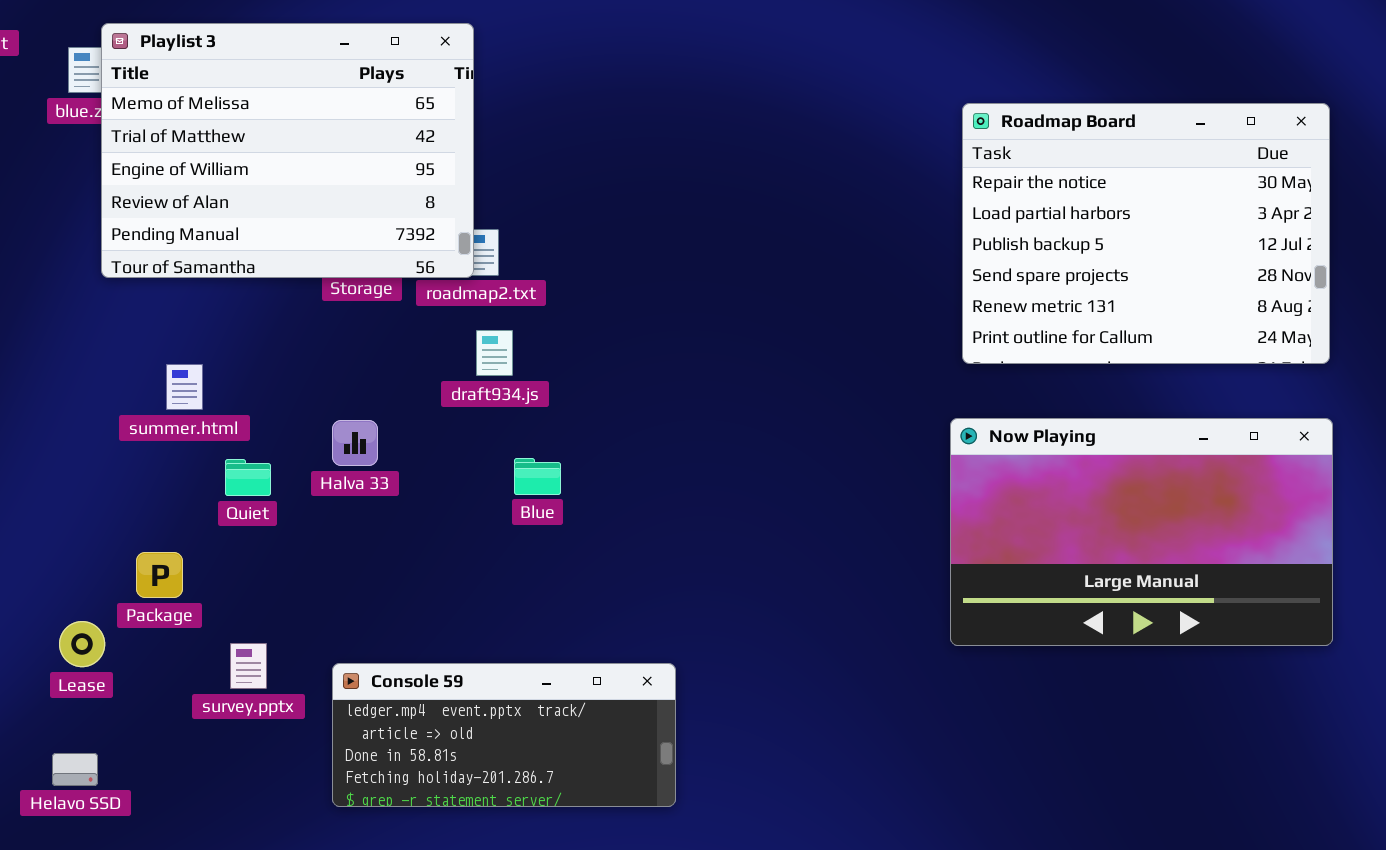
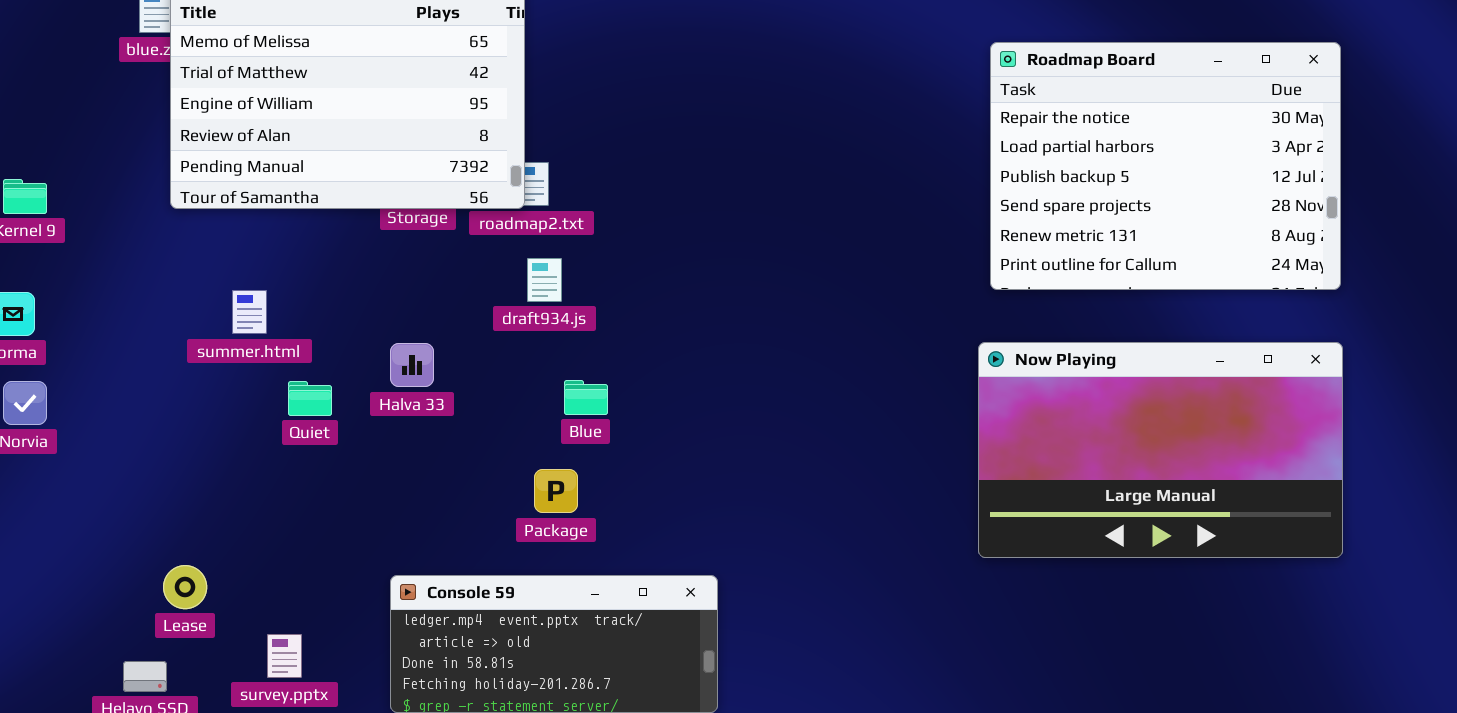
Package: [136,552,183,598] -> [534,469,578,513], moved
Lease: [59,621,105,667] -> [163,565,207,609], moved
survey.pptx: [230,643,267,689] -> [267,634,302,678], moved

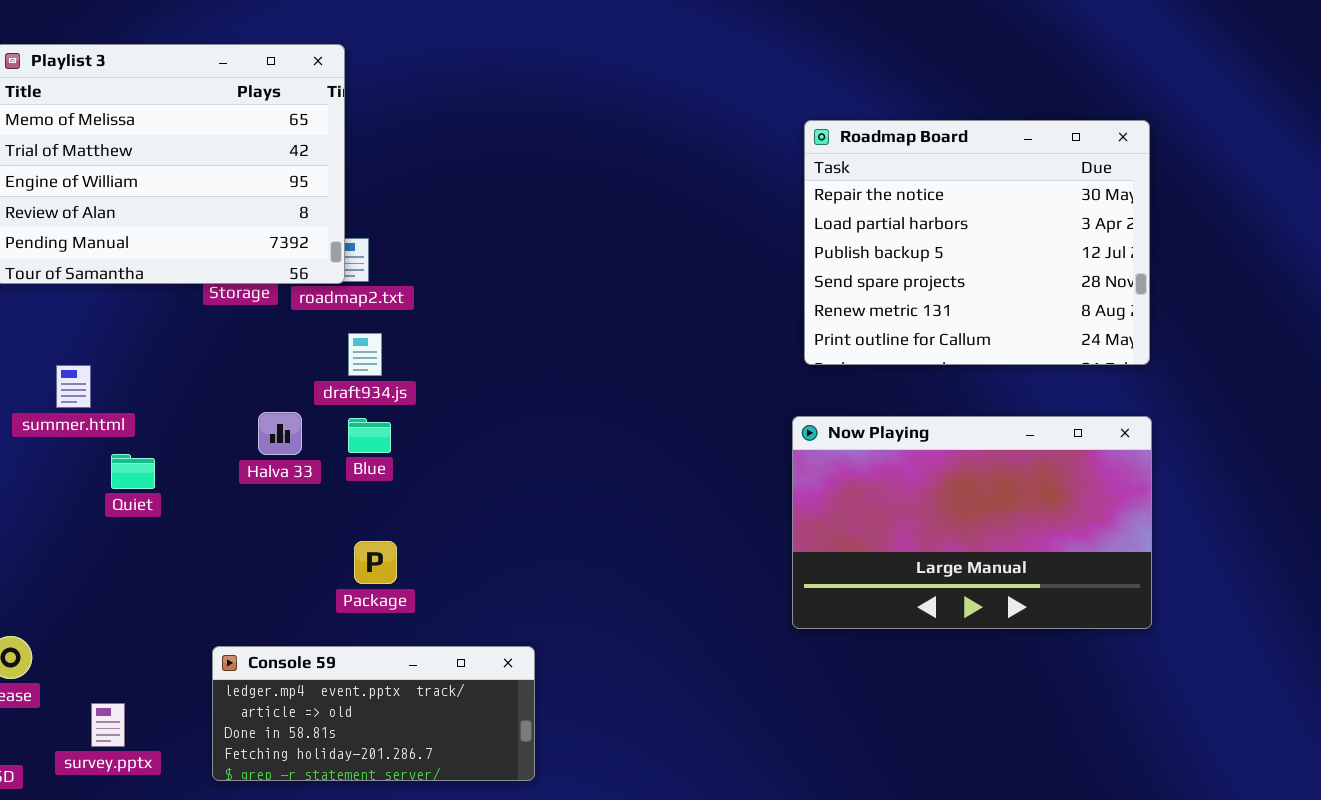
Halva 33: [390,343,434,387] -> [258,412,302,455], moved
Blue: [564,380,608,415] -> [348,418,391,453], moved

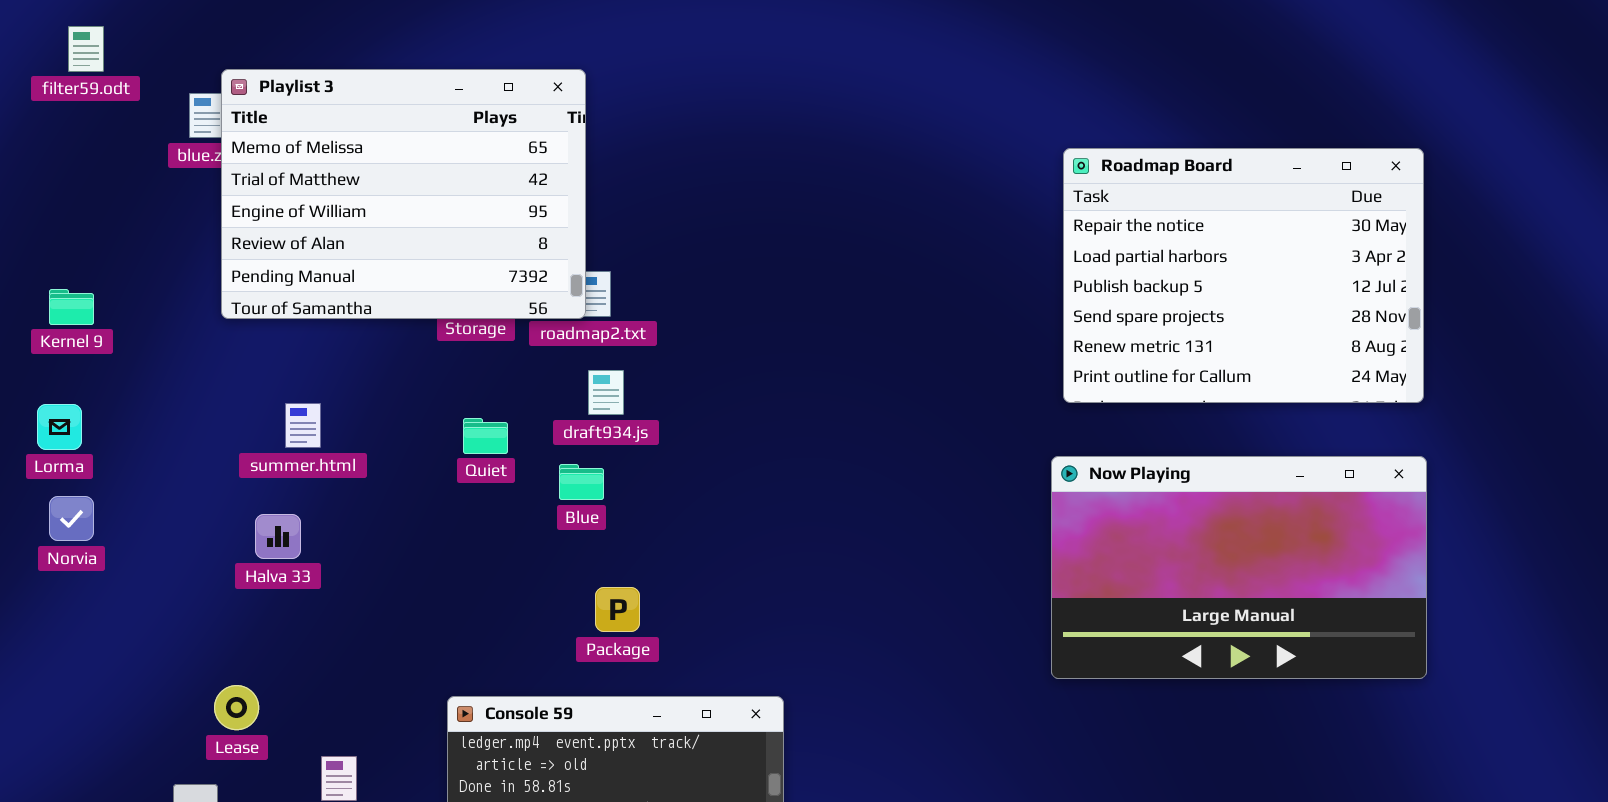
Halva 33: [258,412,302,455] -> [255,514,301,559], moved
Blue: [348,418,391,453] -> [559,464,604,500], moved
Quiet: [111,454,155,489] -> [463,418,508,454], moved

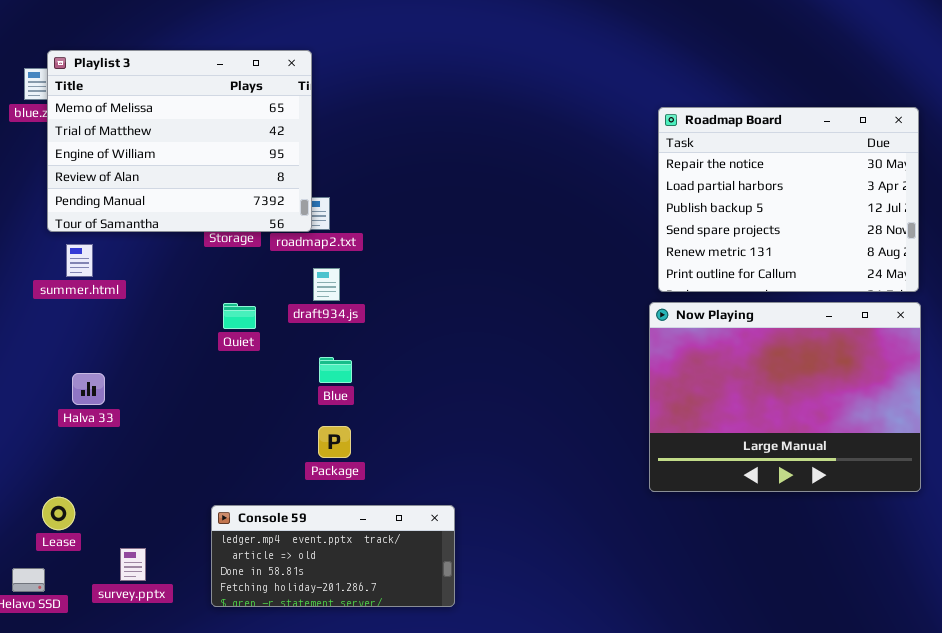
summer.html: [285,403,321,448] -> [66,244,93,277], moved
Now Playing: [1051,456,1427,679] -> [649,302,921,492], resized
Blue: [559,464,604,500] -> [319,357,352,383], moved

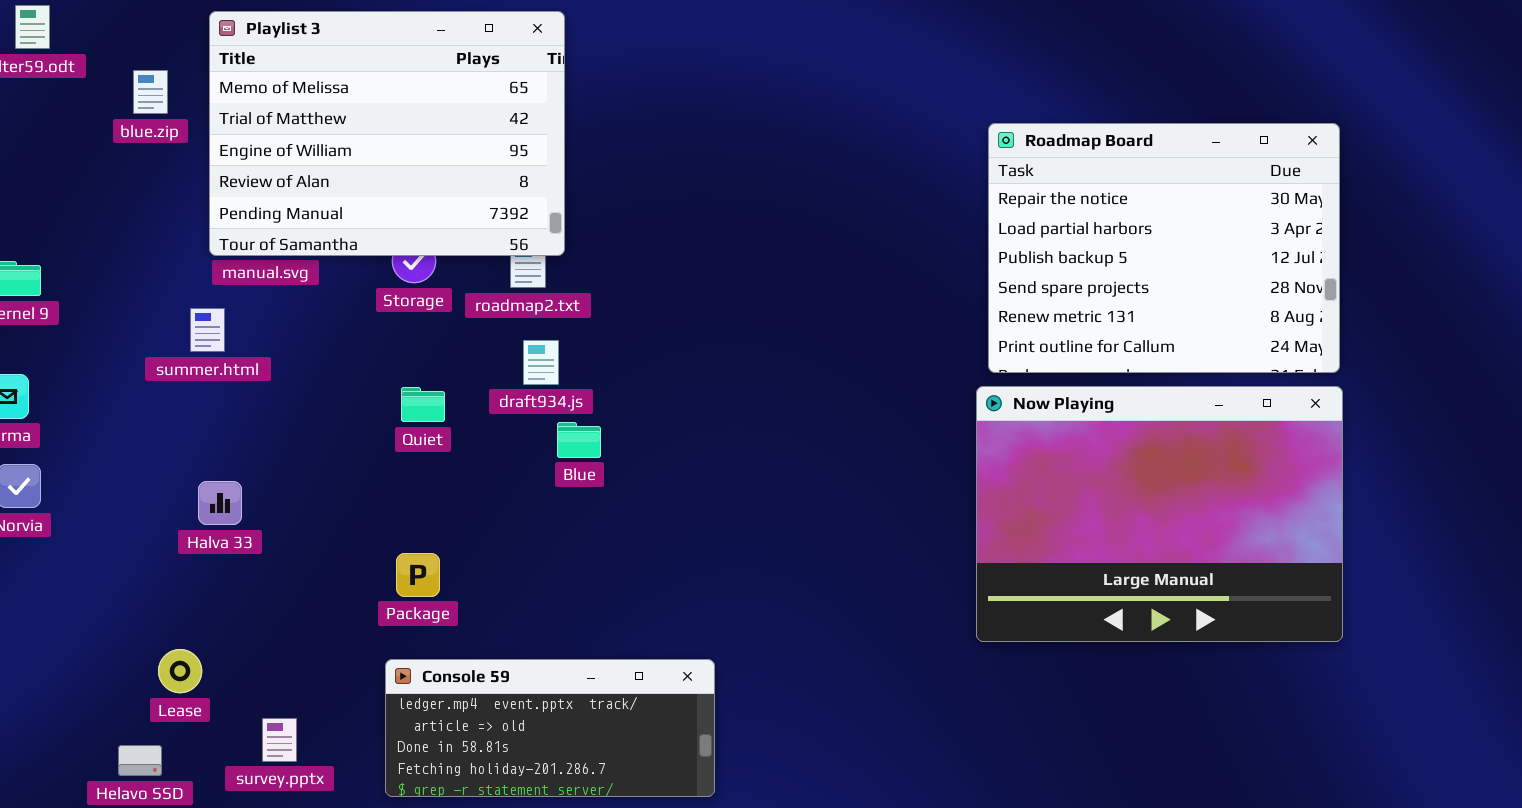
Playlist 3: [47,50,312,232] -> [209,11,565,256], moved
Blue: [319,357,352,383] -> [557,422,601,458], moved
Package: [318,426,351,458] -> [396,553,440,597], moved

